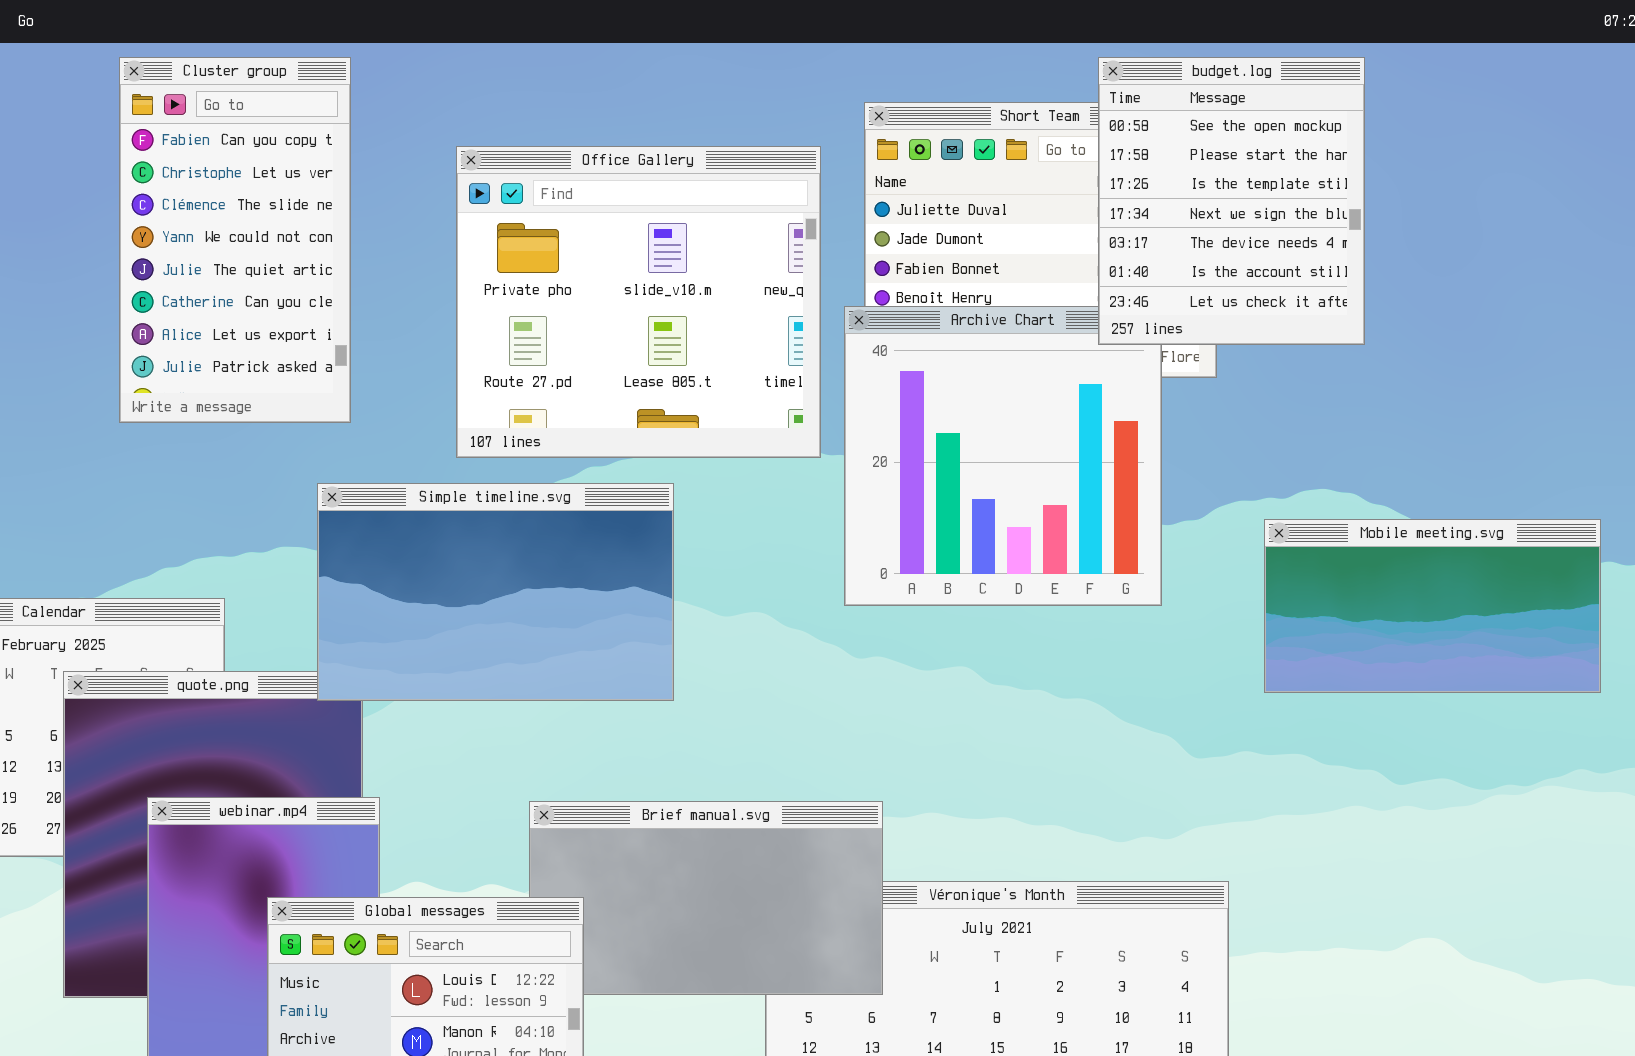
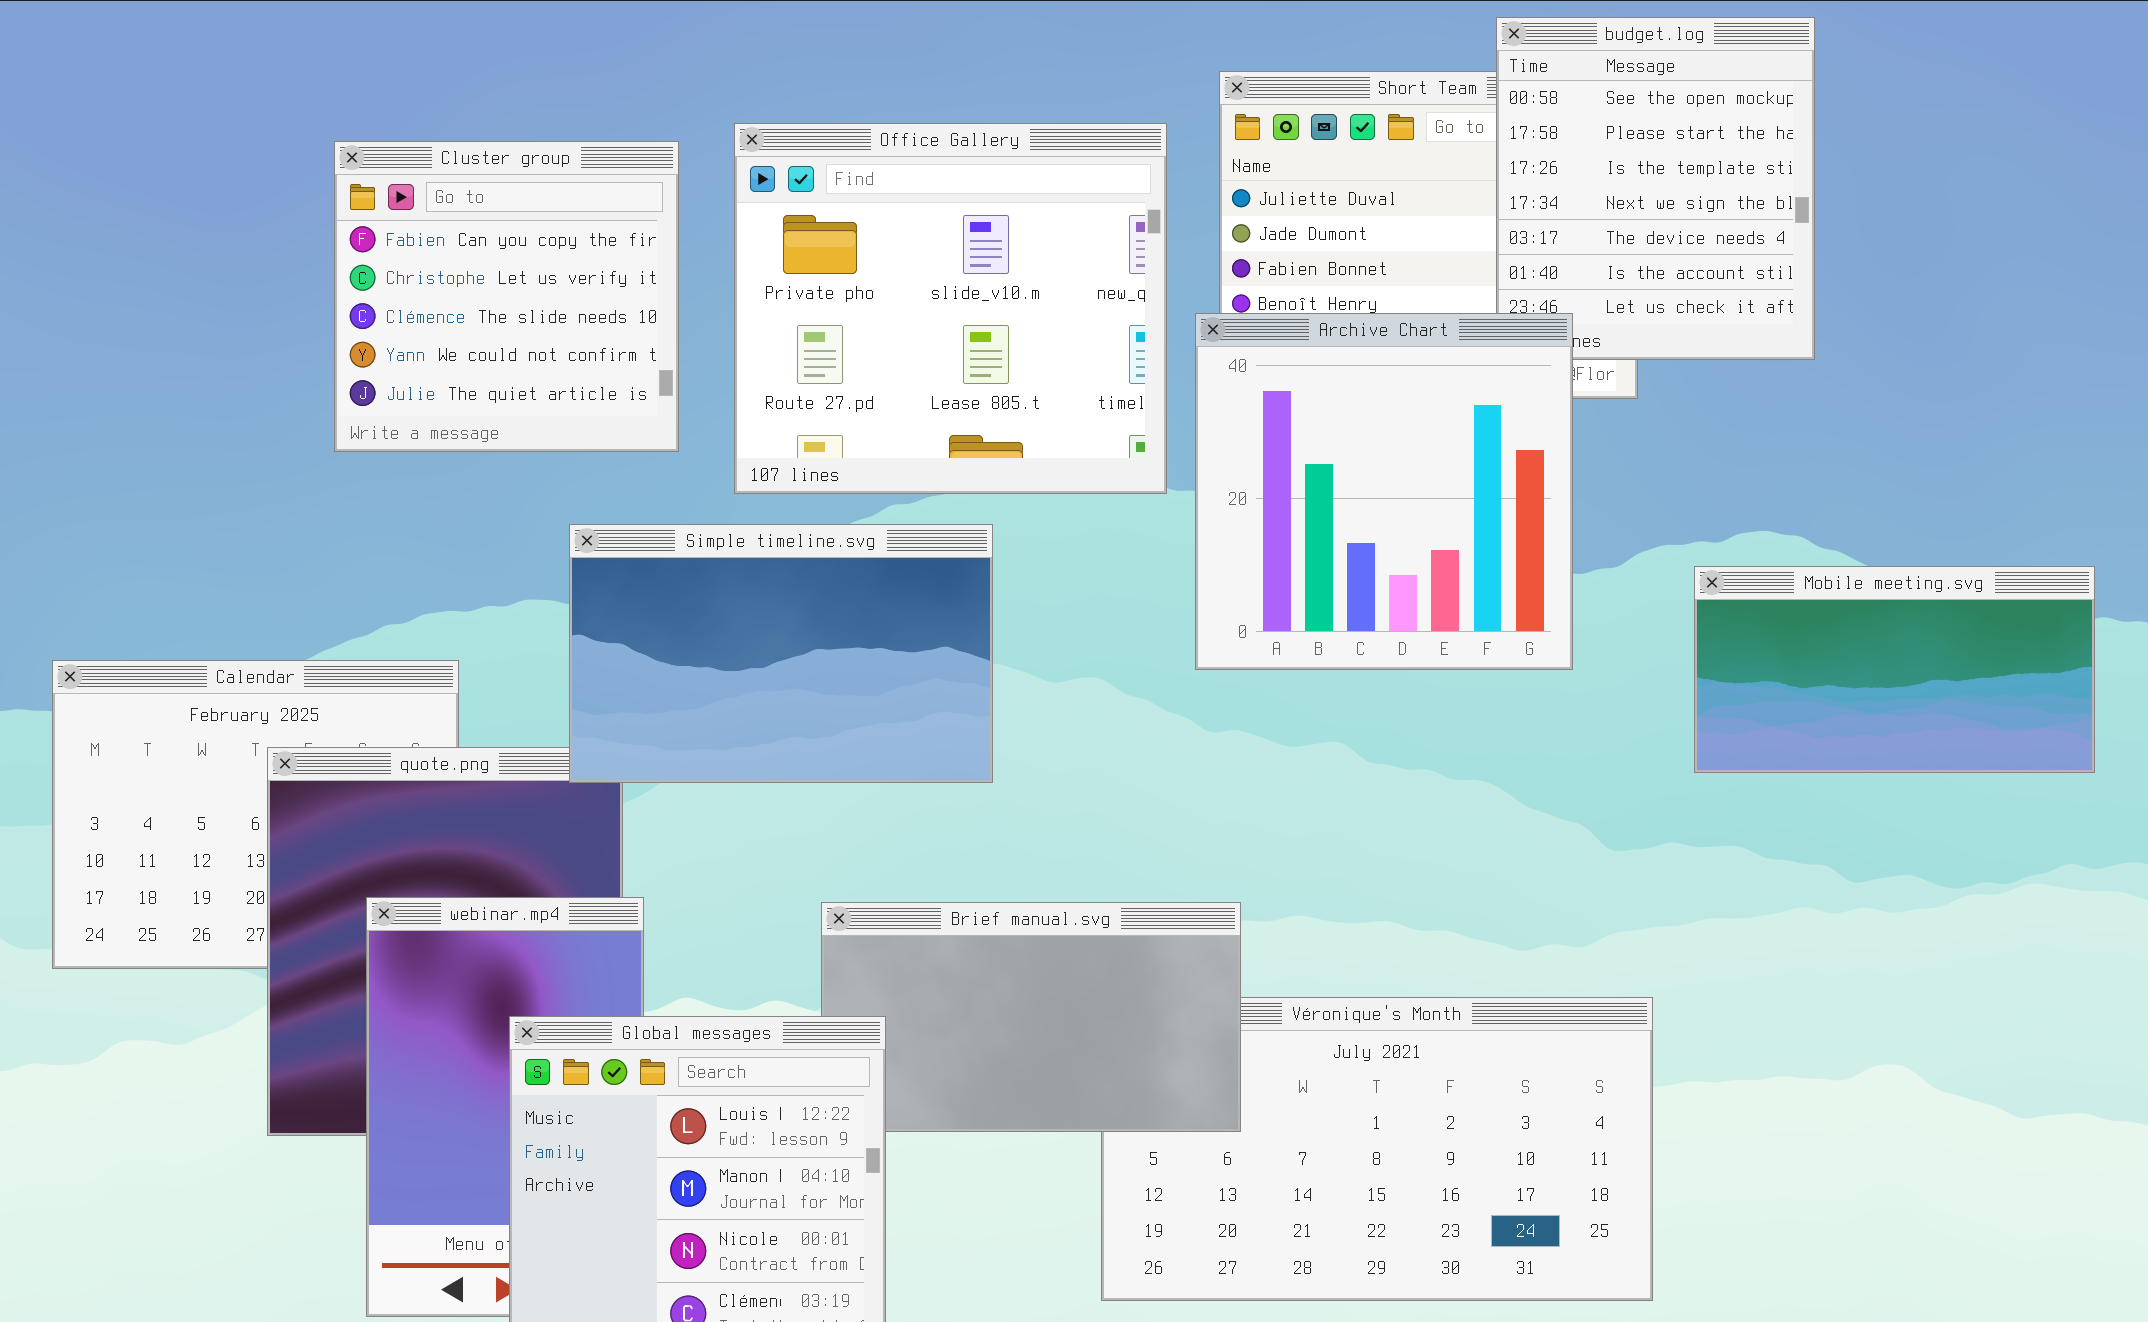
Cluster group: [119,57,351,423] -> [334,141,679,452], resized
Archive Chart: [844,306,1162,606] -> [1195,313,1573,670], raised

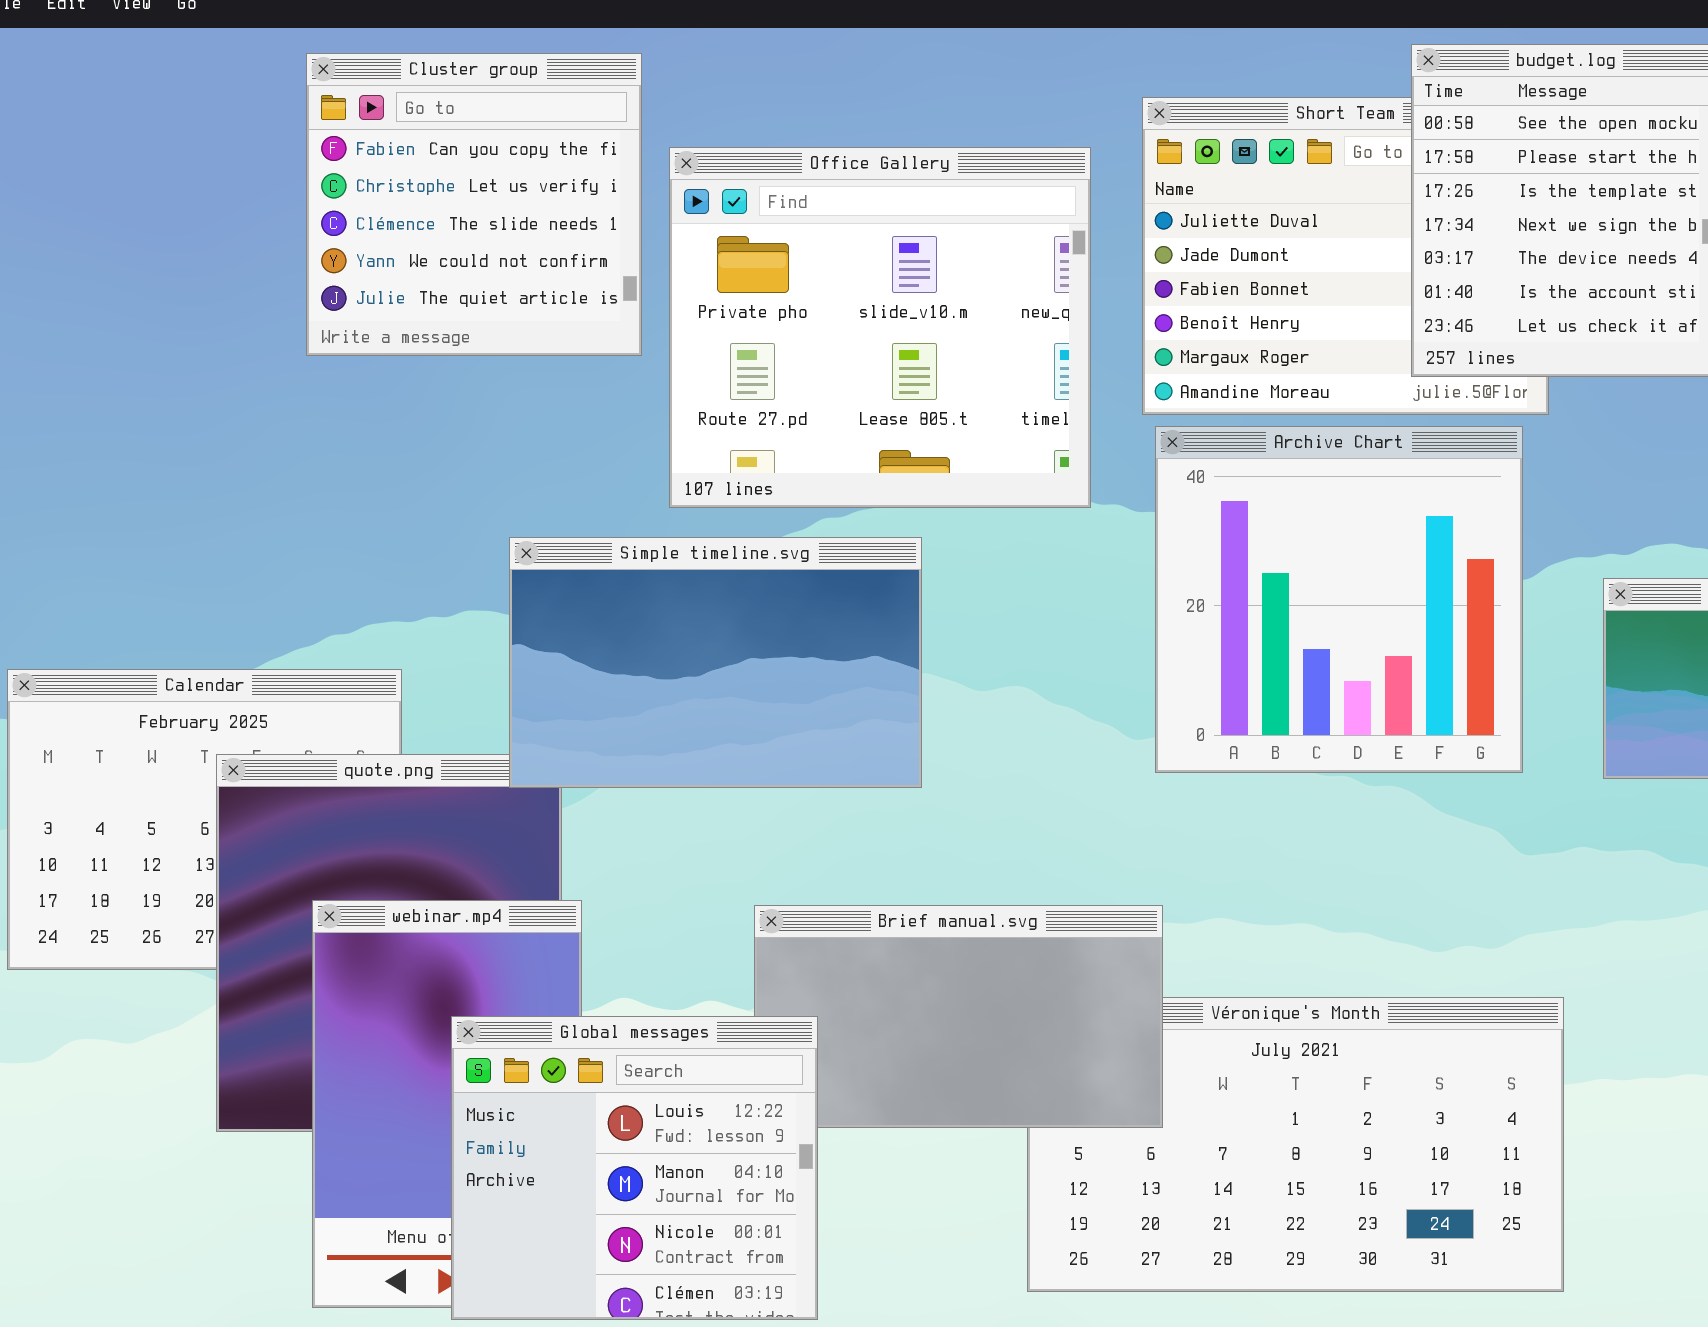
Cluster group: [334,141,679,452] -> [306,53,642,356], moved
Archive Chart: [1195,313,1573,670] -> [1155,426,1523,773], moved

